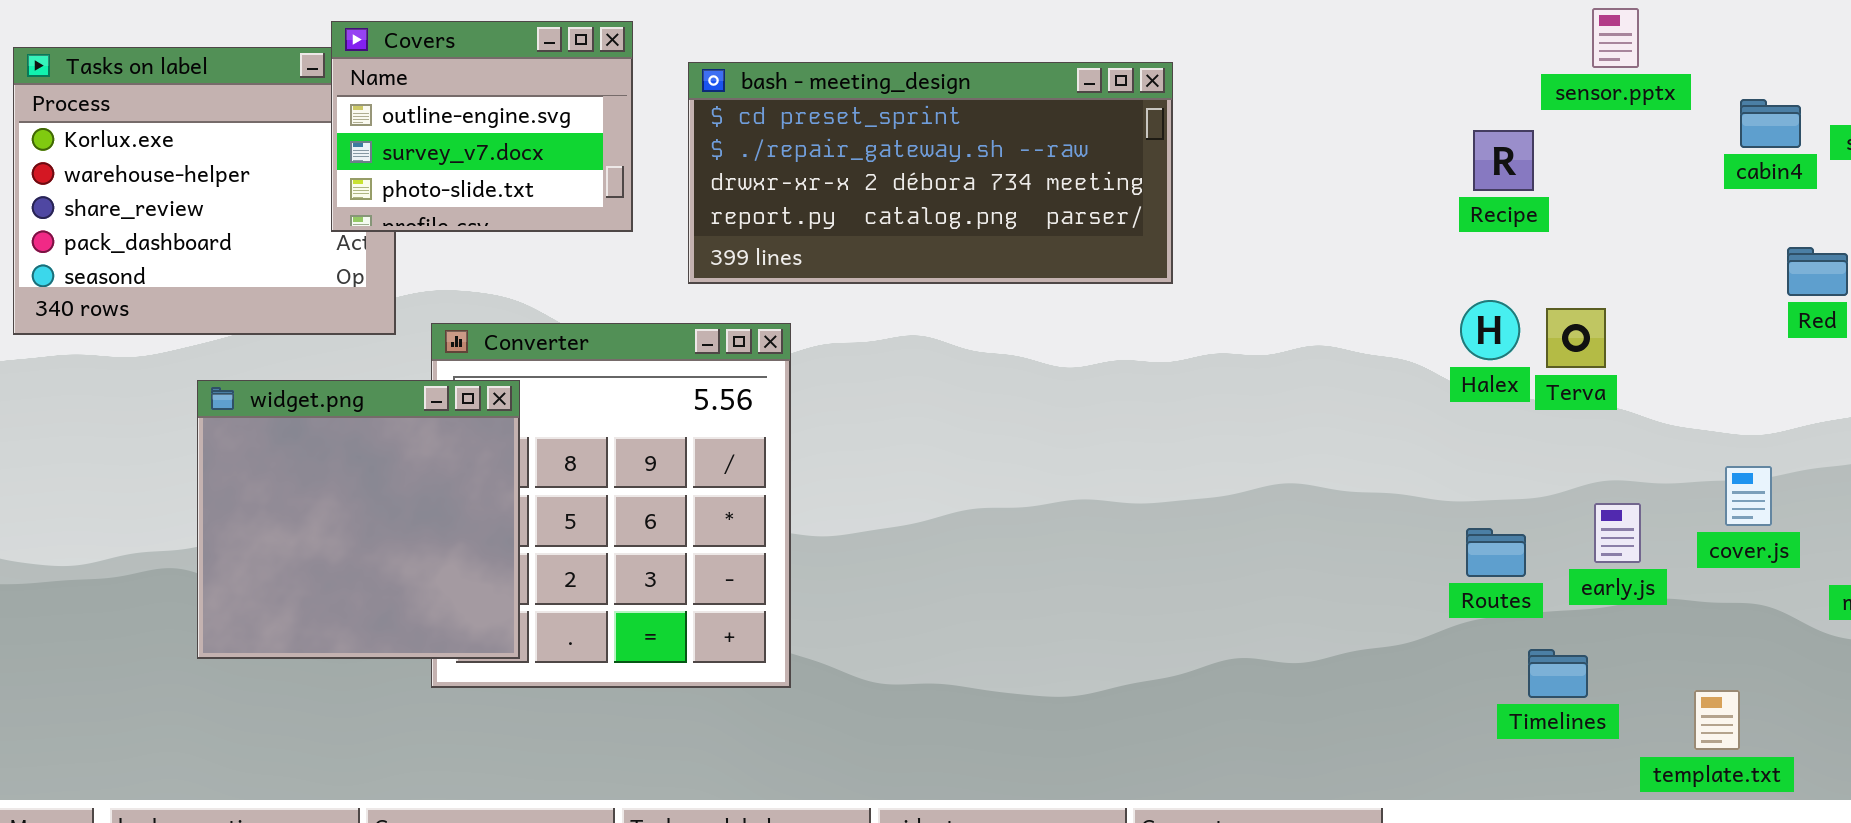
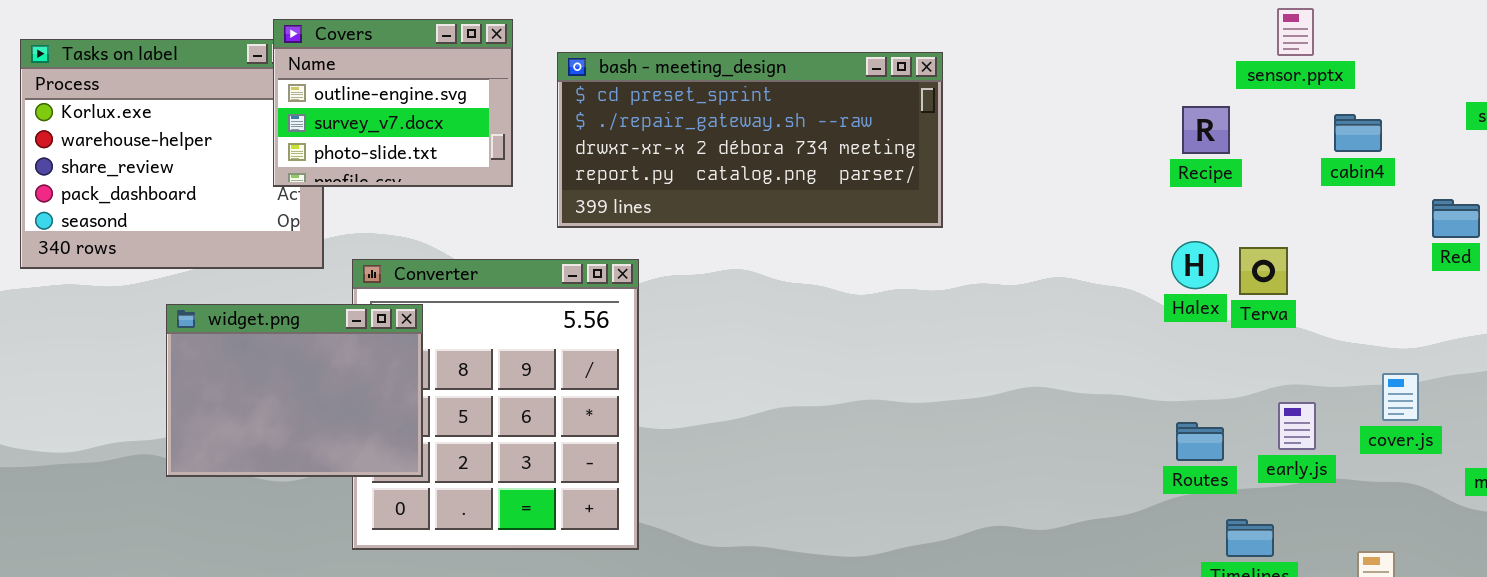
cabin4: [1740,99,1801,148] -> [1334,114,1382,152], moved
widget.png: [197,380,520,659] -> [166,304,423,477], resized

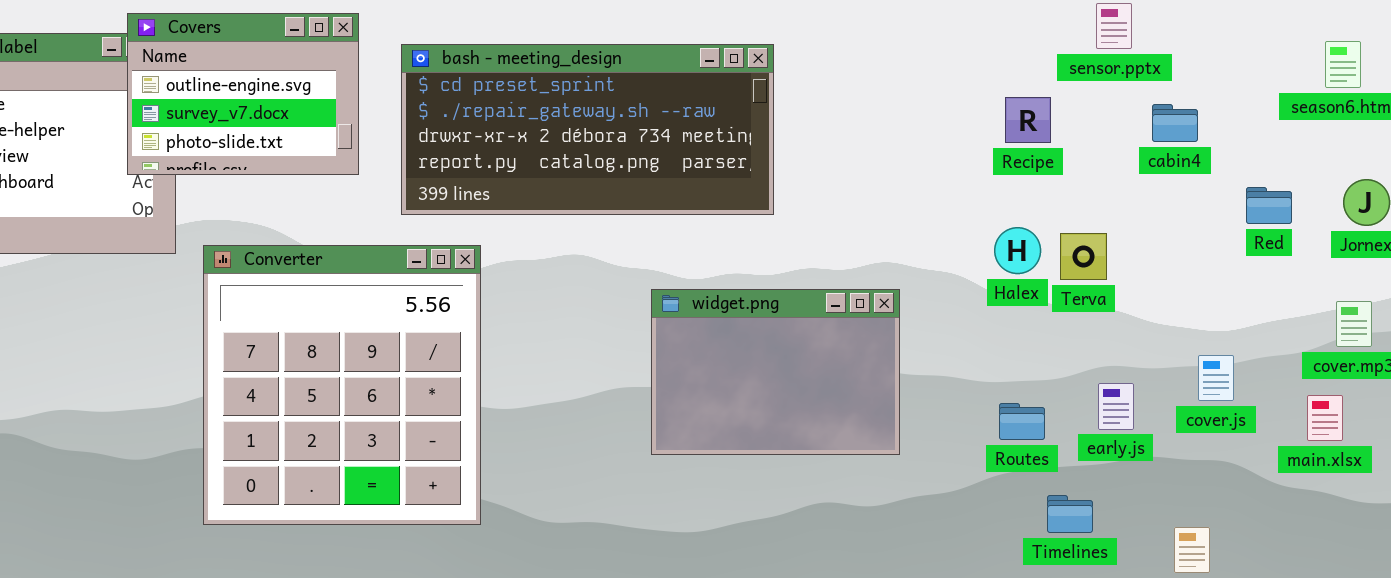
widget.png: [166,304,423,477] -> [651,289,900,455], moved

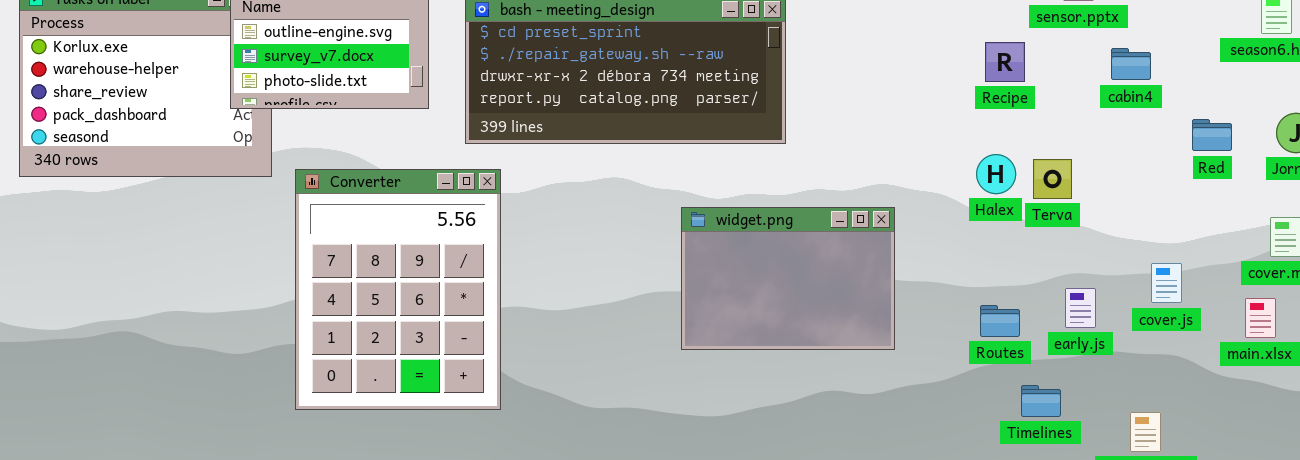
Converter: [203,245,481,525] -> [295,169,501,410], resized

